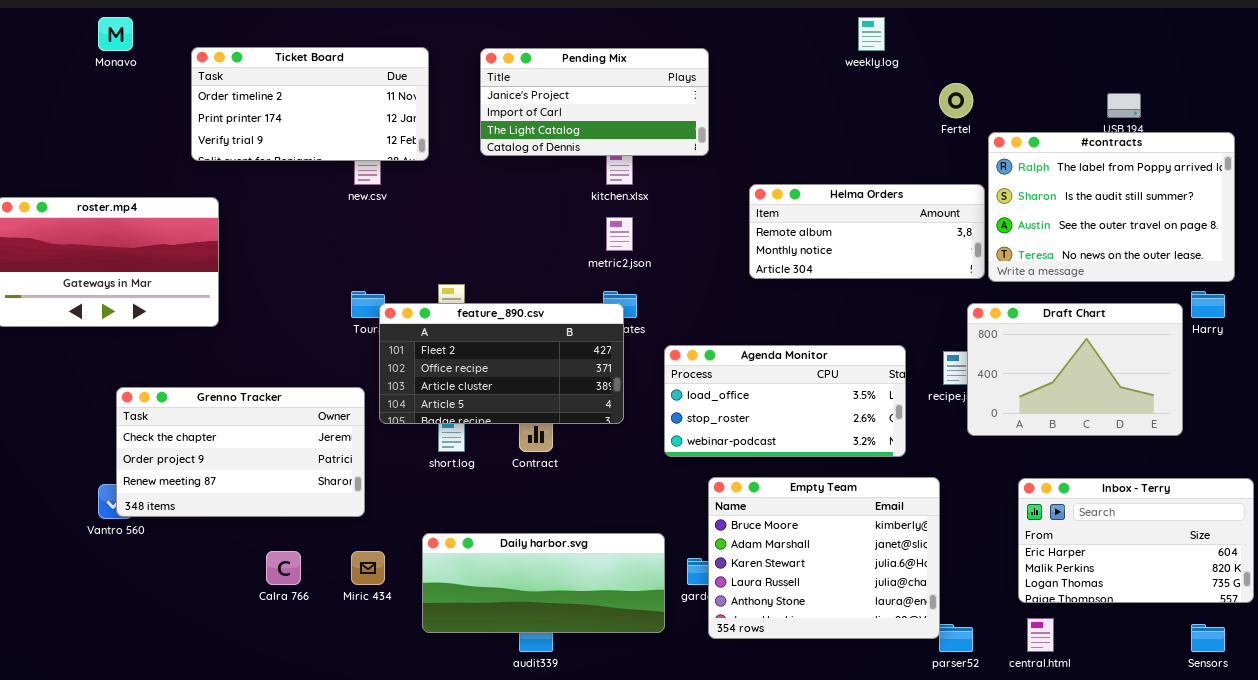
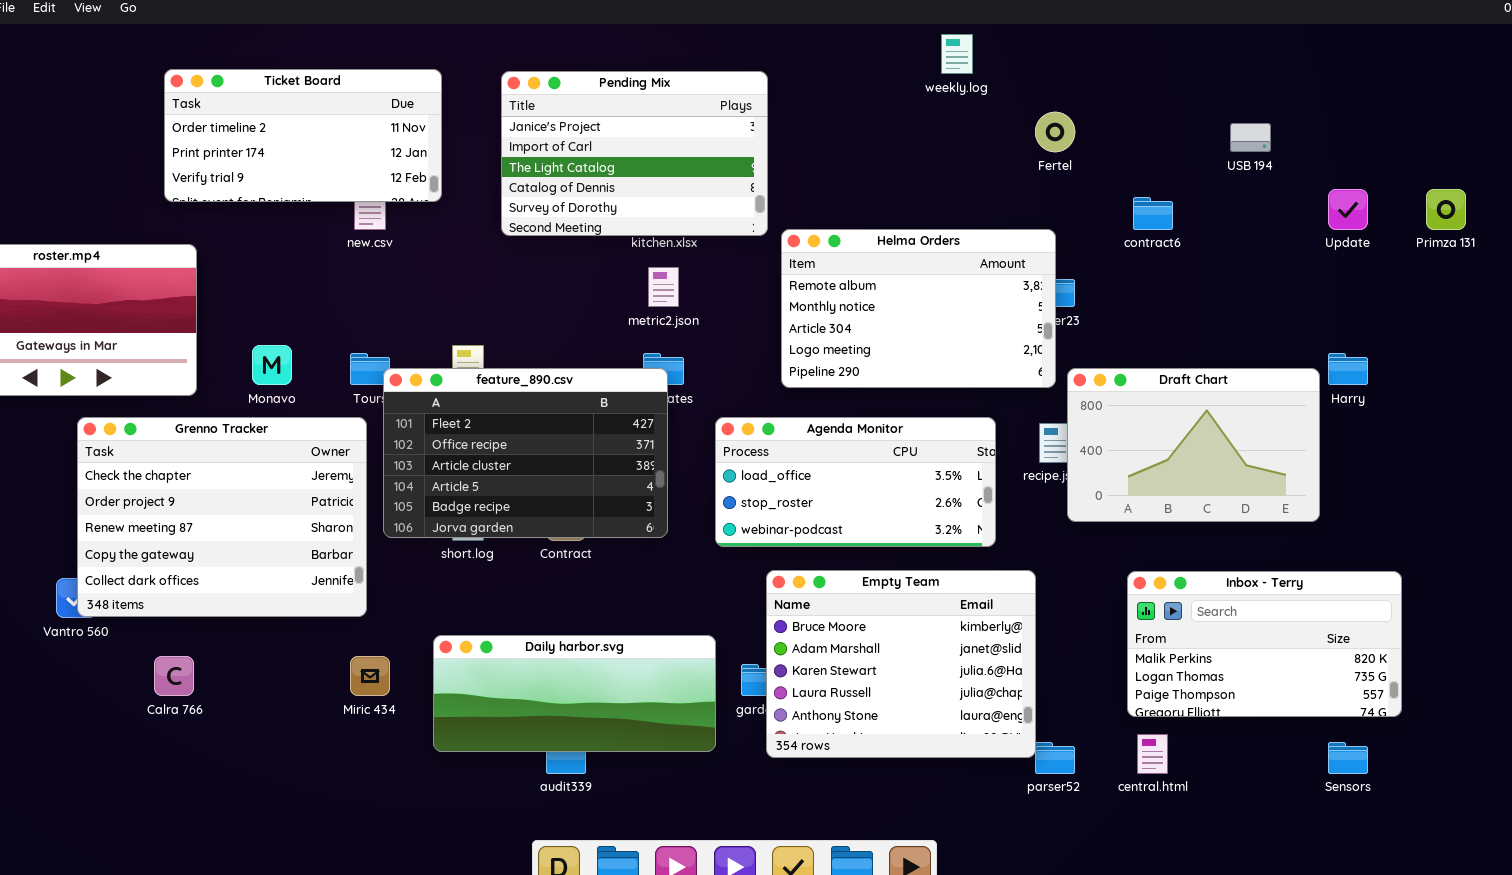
Monavo: [98,17,133,51] -> [252,345,292,385], moved
Pending Mix: [480,48,709,156] -> [501,71,768,236], resized
#contracts: [988,132,1235,282] -> none, closed
Helma Orders: [749,184,985,279] -> [781,229,1056,388], moved, resized
feature_890.csv: [379,303,624,424] -> [383,368,668,538], resized
Grenno Tracker: [116,387,365,517] -> [77,417,367,617], resized
Inbox - Terry: [1018,478,1254,603] -> [1127,571,1402,717], scrolled down 1 row
Calra 766: [266,551,301,585] -> [154,656,194,696], moved

